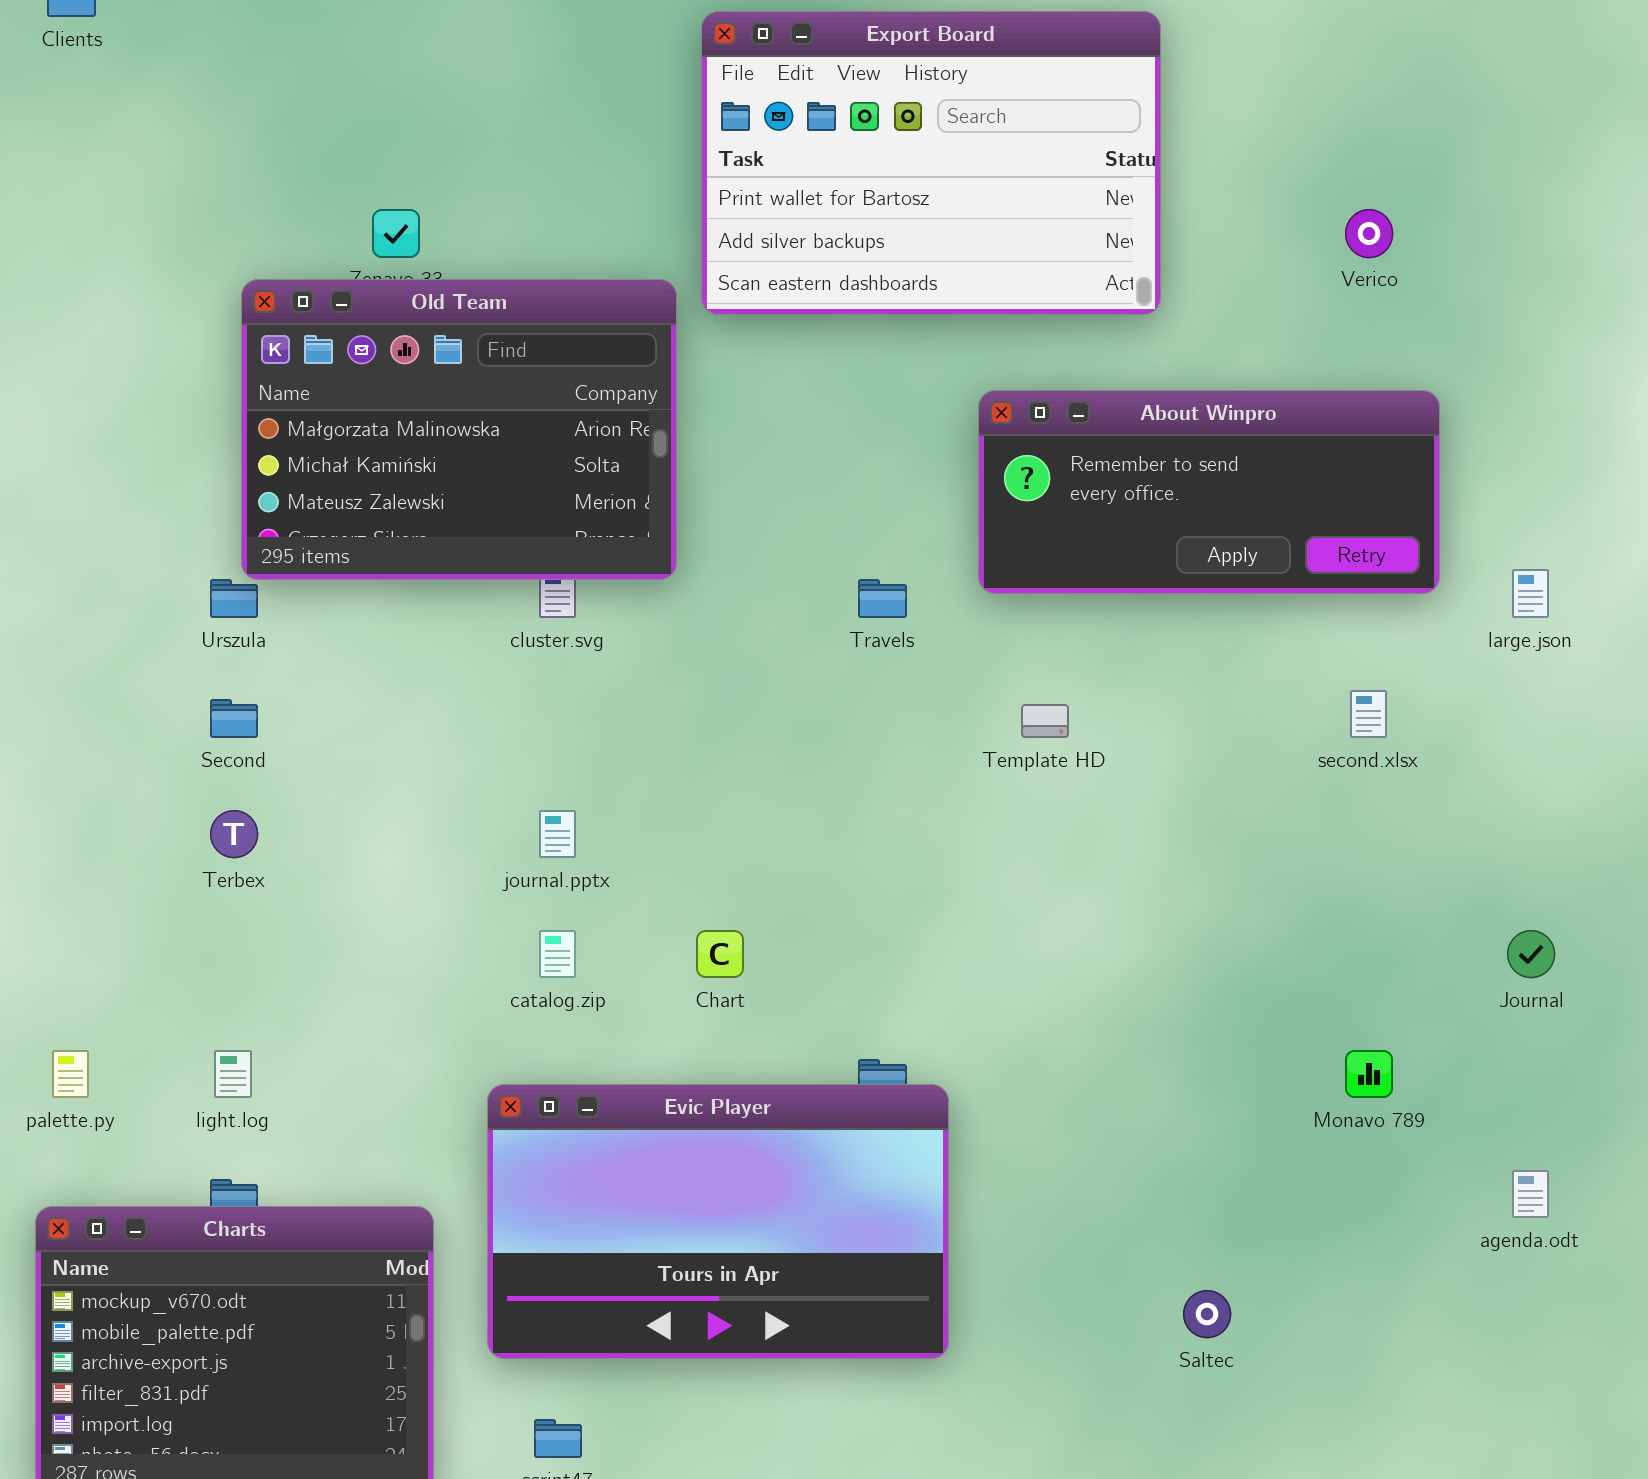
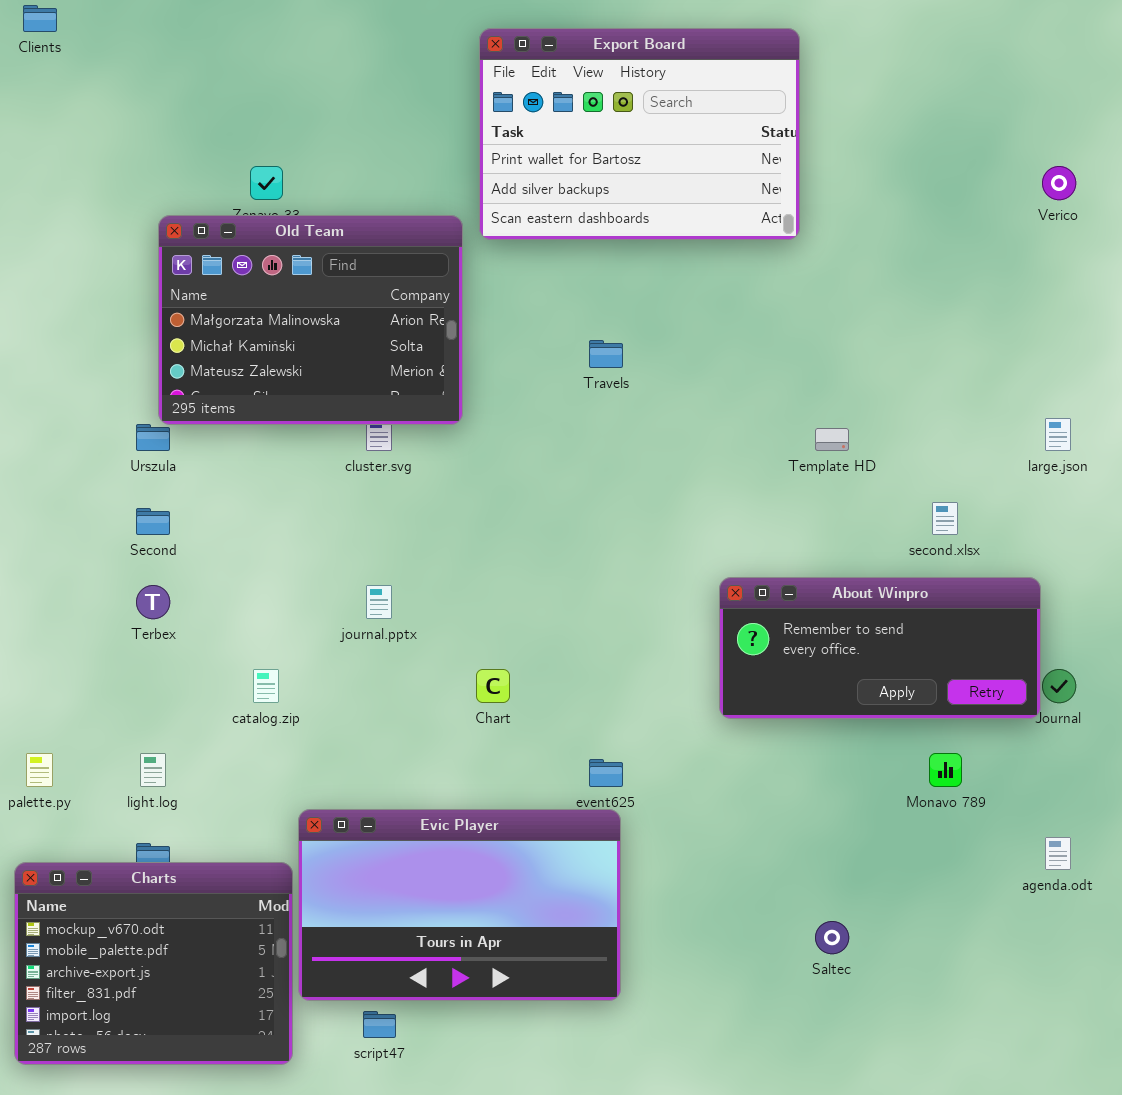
Verico: [1345,209,1393,258] -> [1042,166,1076,200], moved
About Winpro: [978,390,1440,594] -> [719,577,1041,719], moved
Travels: [858,579,907,618] -> [589,340,623,368], moved
Template HD: [1021,704,1069,738] -> [815,428,849,451], moved
catalog.zip: [539,930,576,978] -> [253,669,279,703], moved
Evic Player: [487,1084,949,1359] -> [298,809,621,1001], moved

